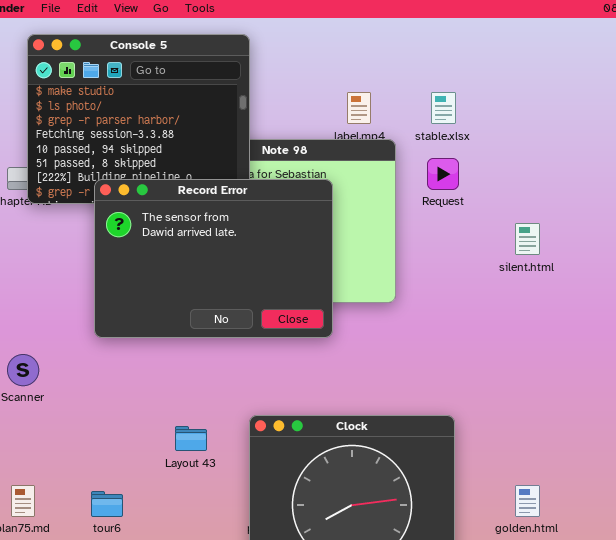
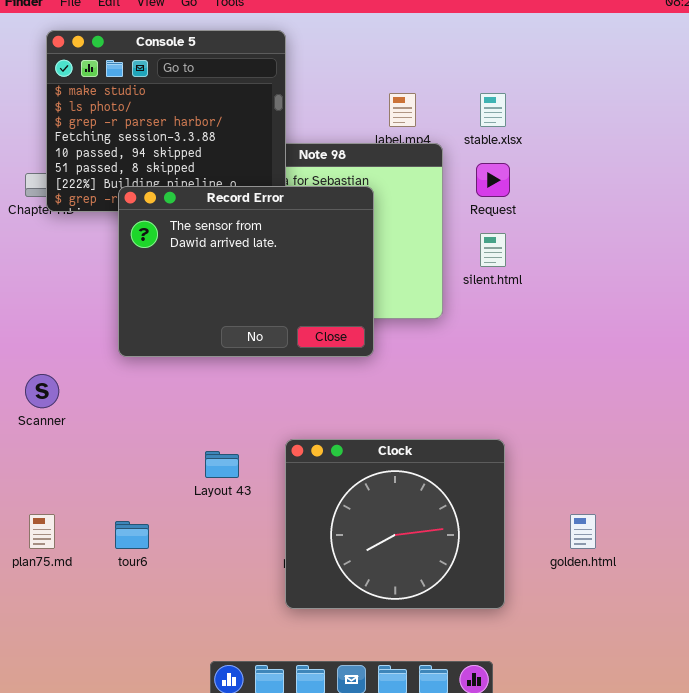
silent.html: [515,223,540,255] -> [480,233,506,267], moved

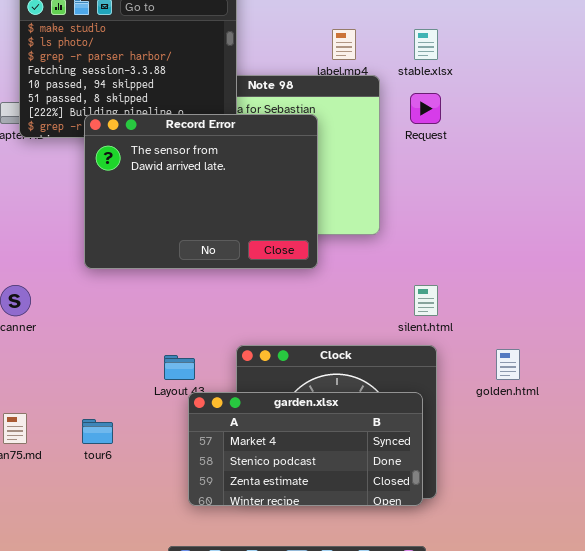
silent.html: [480,233,506,267] -> [414,285,438,316], moved
garden.xlsx: none -> [188,392,423,506], opened
golden.html: [570,514,596,549] -> [496,349,520,380], moved

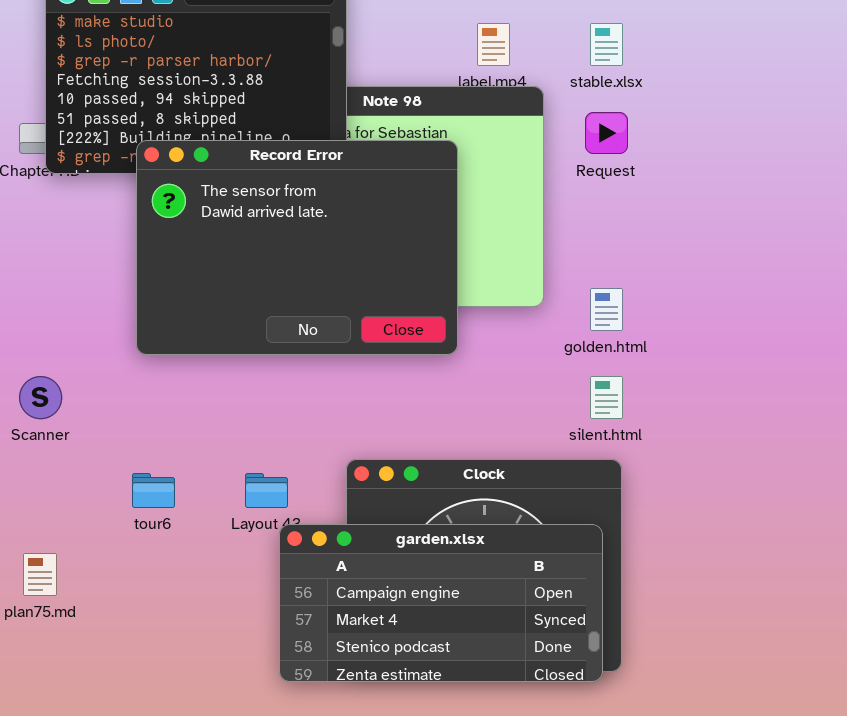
golden.html: [496,349,520,380] -> [590,288,623,331], moved
garden.xlsx: [188,392,423,506] -> [279,524,603,682], scrolled up 1 row
tour6: [82,419,113,444] -> [132,473,175,508], moved

